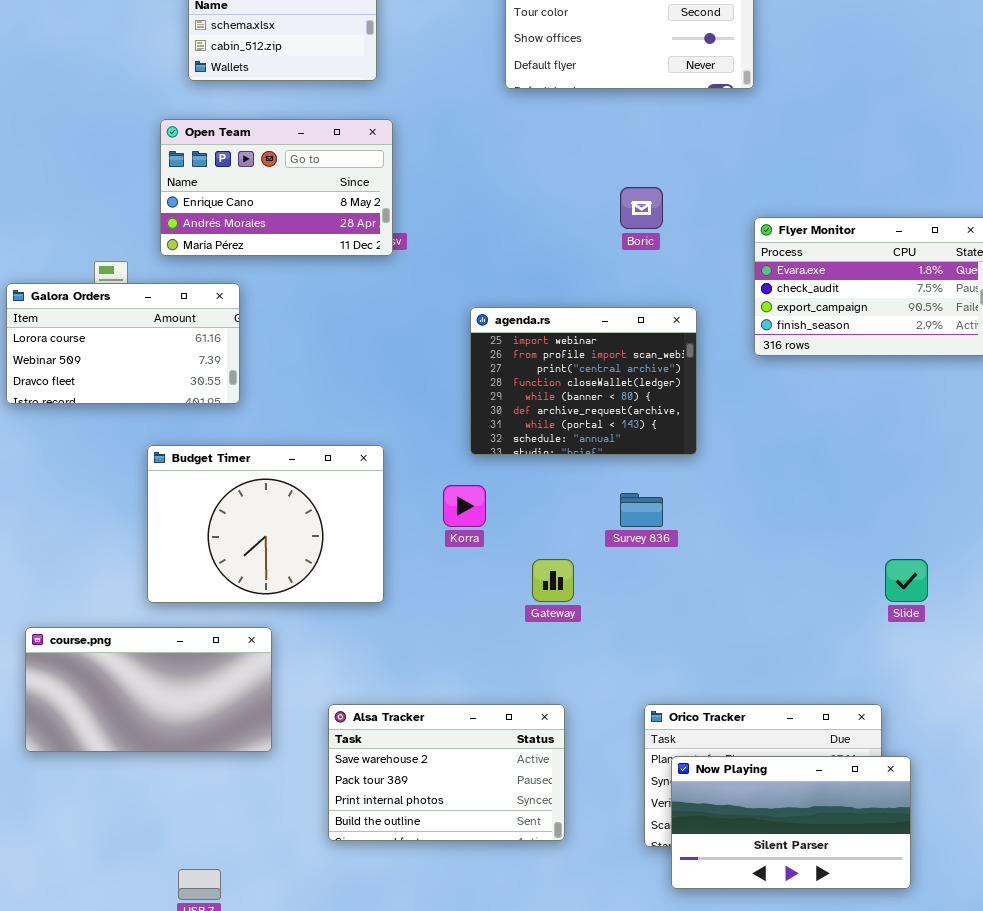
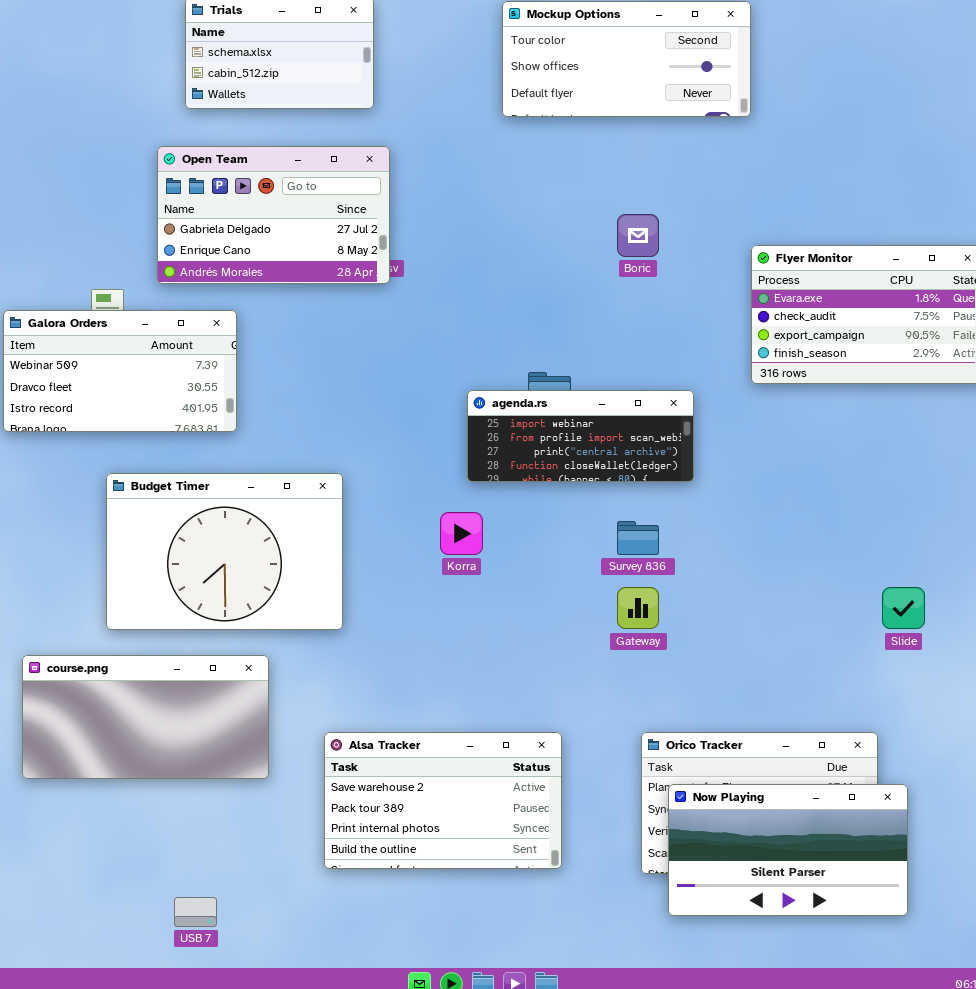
Open Team: [160,119,393,256] -> [157,146,390,284], scrolled up 1 row
Galora Orders: [6,283,240,404] -> [3,310,237,432], scrolled down 1 row
agenda.rs: [470,307,697,455] -> [467,390,694,482], resized
Budget Timer: [147,445,384,603] -> [106,473,343,630], moved
Gateway: [532,559,574,602] -> [617,587,659,629], moved

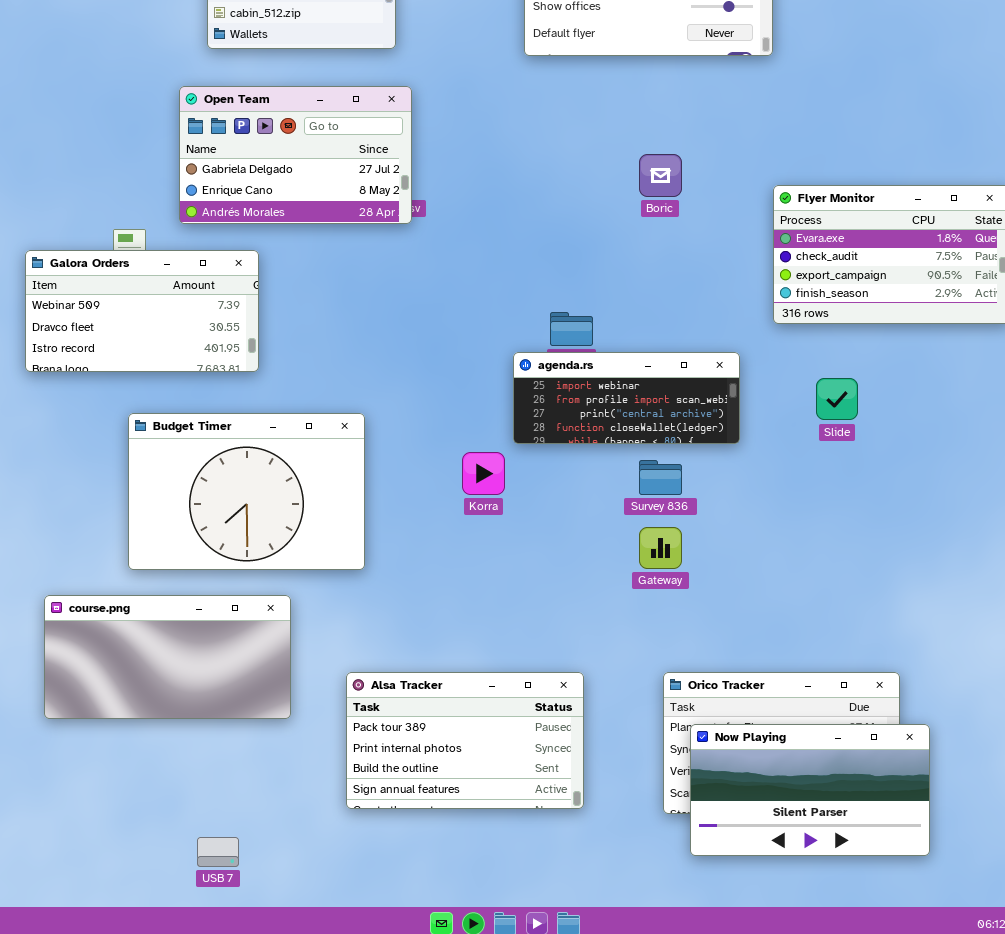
agenda.rs: [467,390,694,482] -> [513,352,740,444], moved
Slide: [882,587,925,629] -> [816,378,858,420], moved
Alsa Tracker: [324,732,562,869] -> [346,672,584,809], scrolled down 1 row

